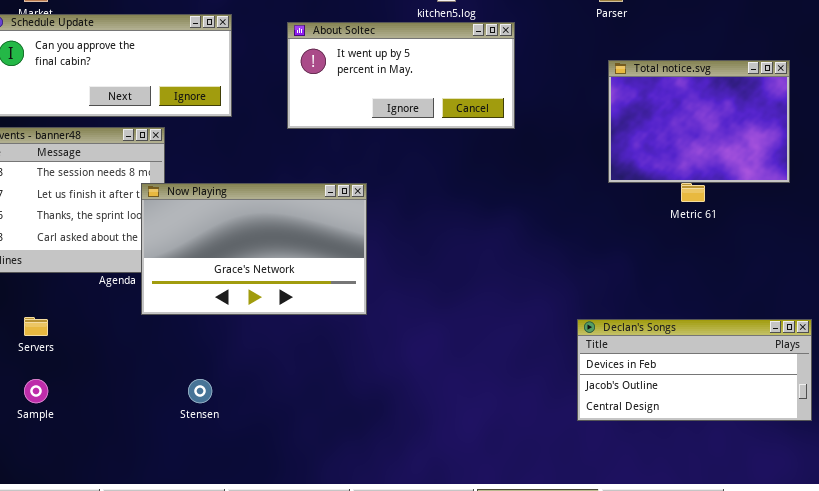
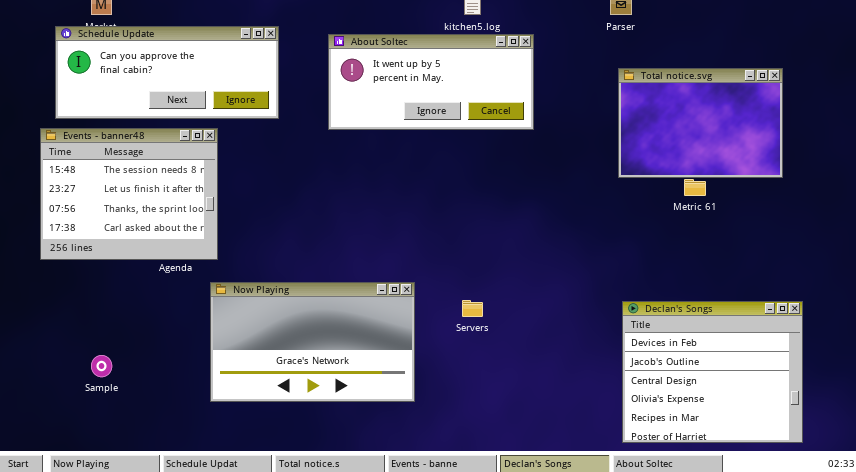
Now Playing: [141,183,367,315] -> [210,282,415,402], moved
Servers: [24,317,48,336] -> [462,300,483,317], moved
Declan's Songs: [577,319,812,421] -> [622,301,803,443], resized

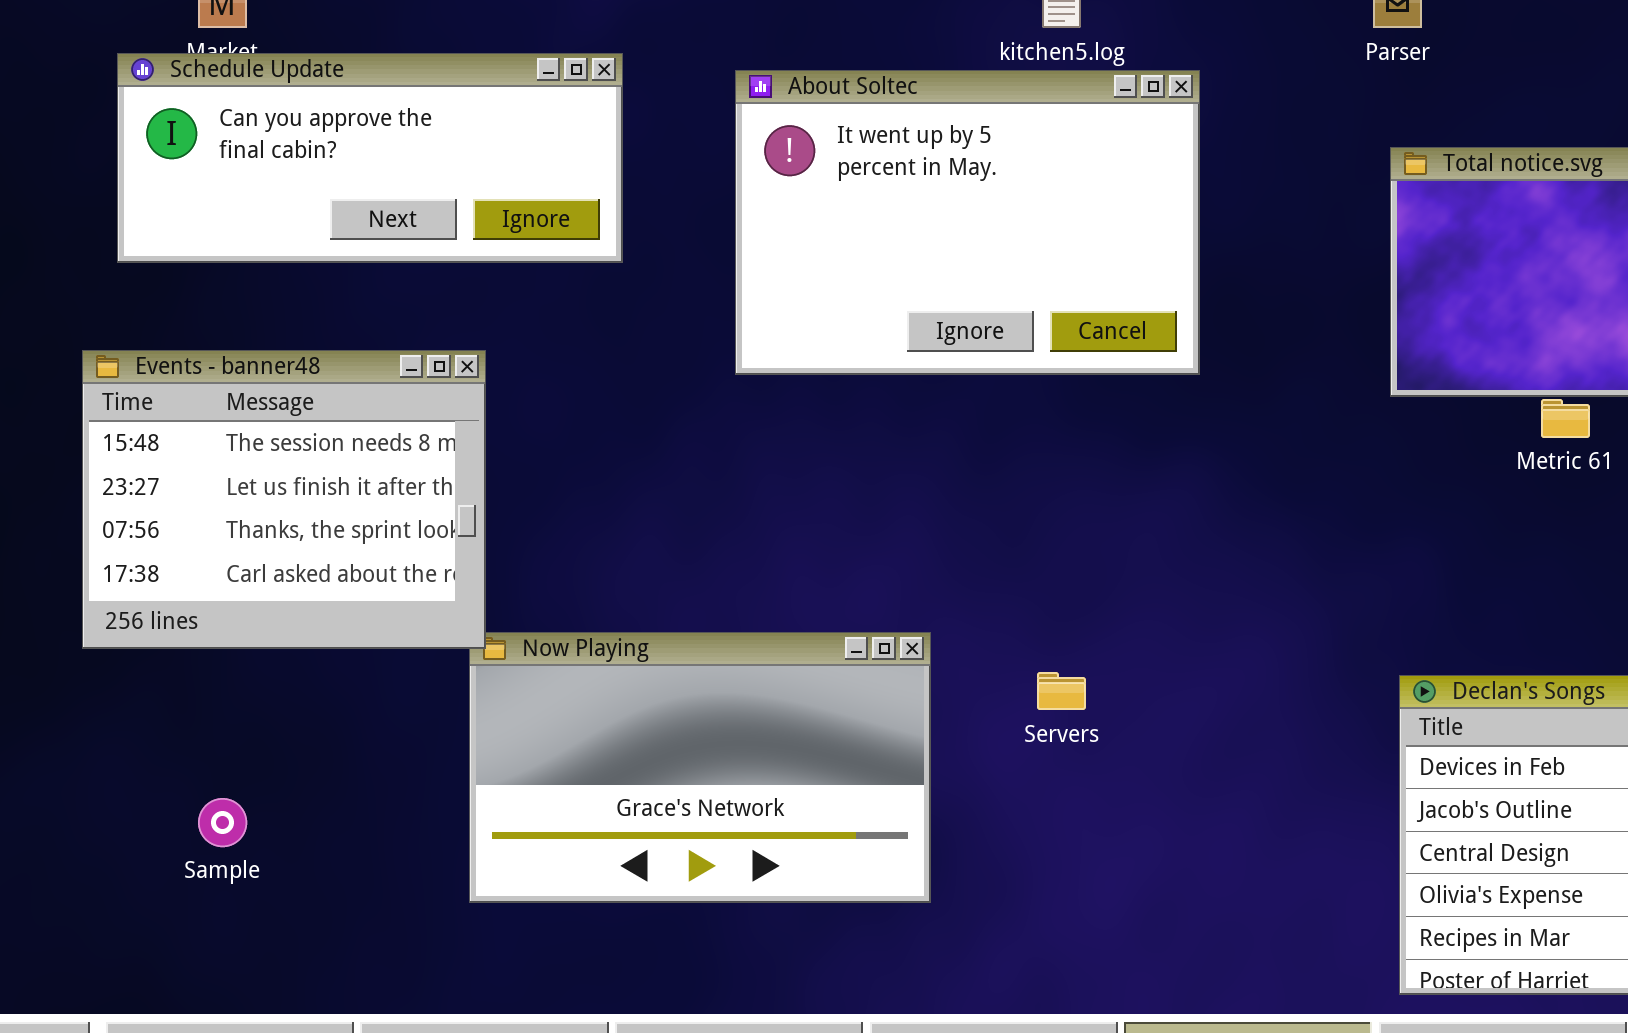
About Soltec: [328,34,534,130] -> [735,70,1200,375], resized
Events - banner48: [40,128,218,260] -> [82,350,486,649], moved

